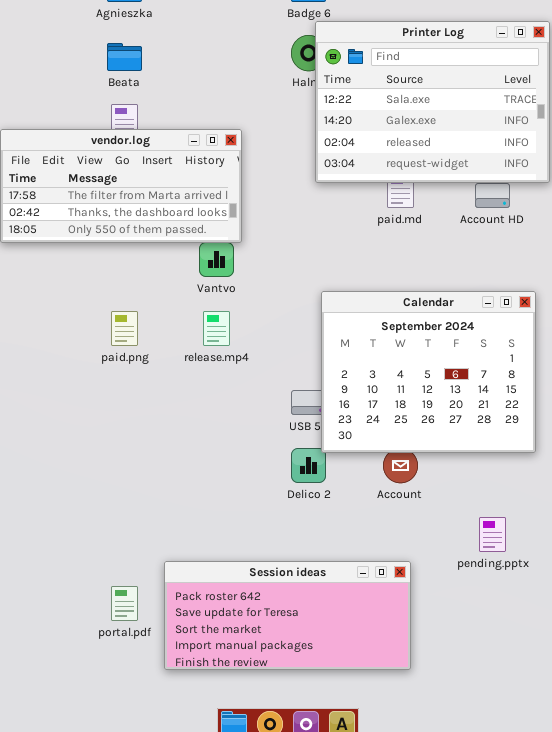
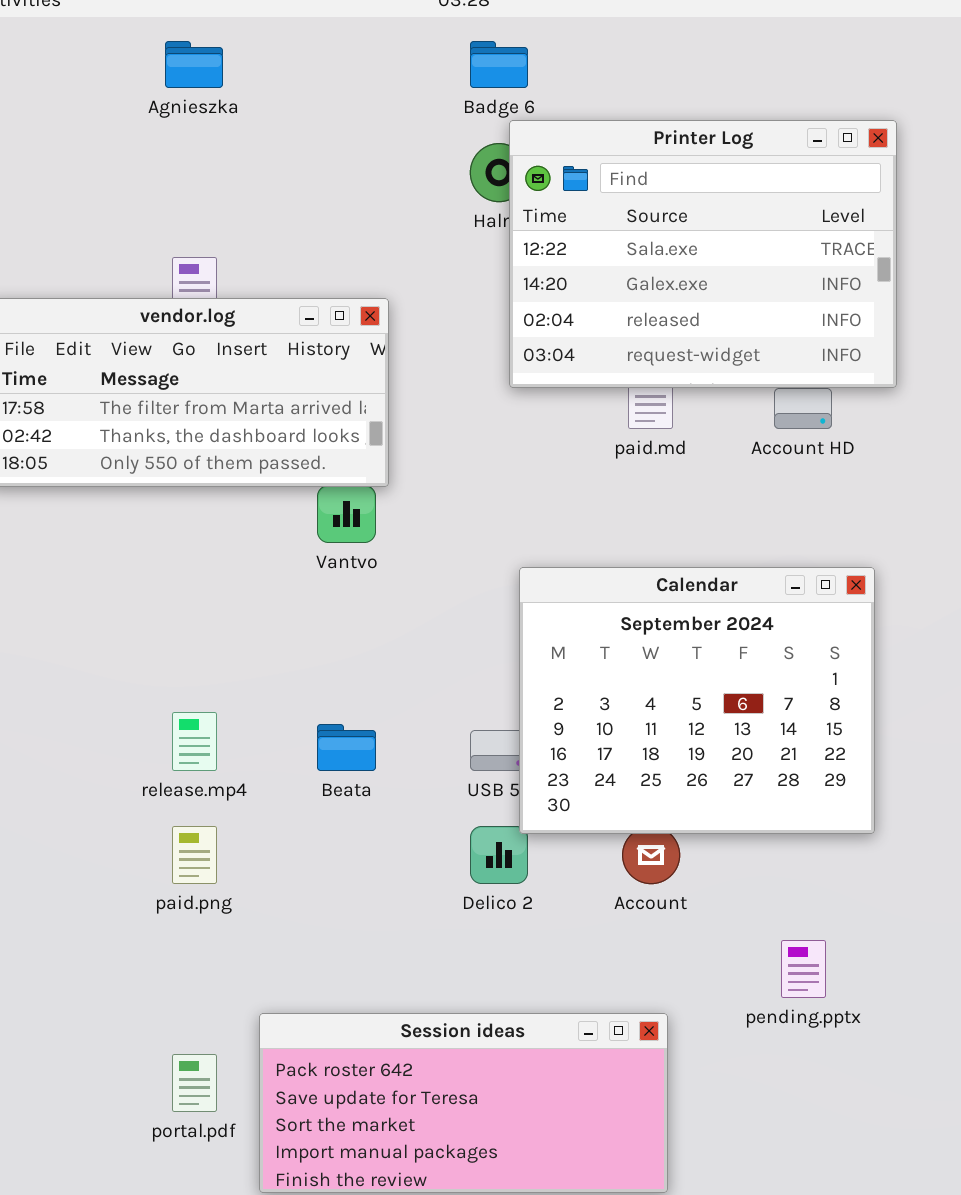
Beata: [107,43,142,71] -> [317,724,376,771], moved
paid.png: [111,311,138,346] -> [172,826,217,884], moved
release.mp4: [203,311,230,346] -> [172,712,217,771], moved

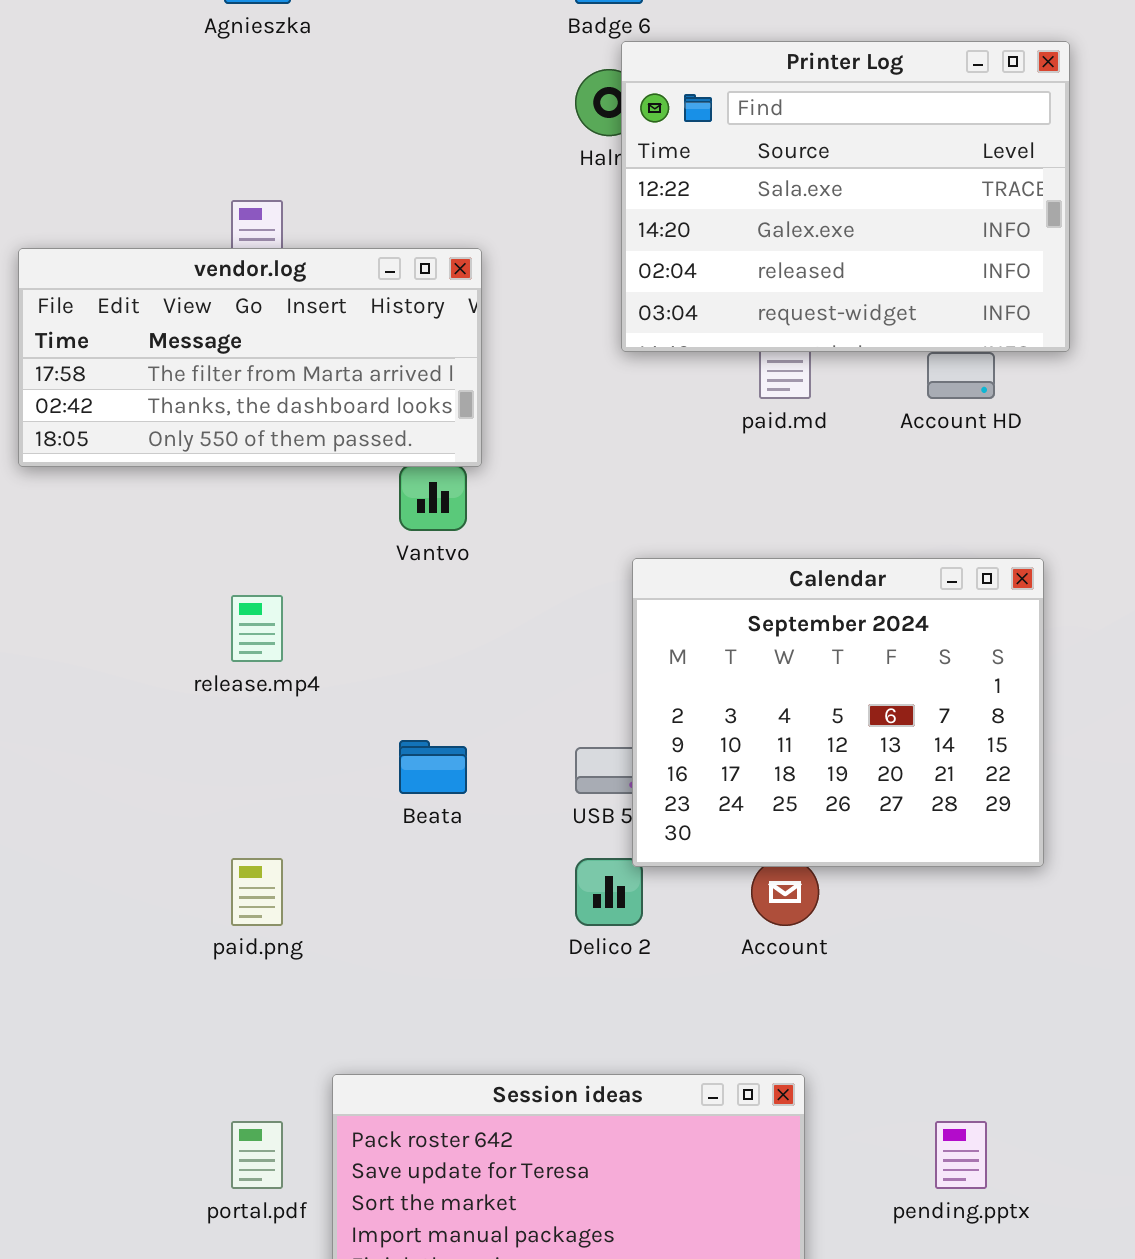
release.mp4: [172,712,217,771] -> [231,595,283,662], moved
pending.pptx: [781,940,826,998] -> [935,1121,987,1189], moved

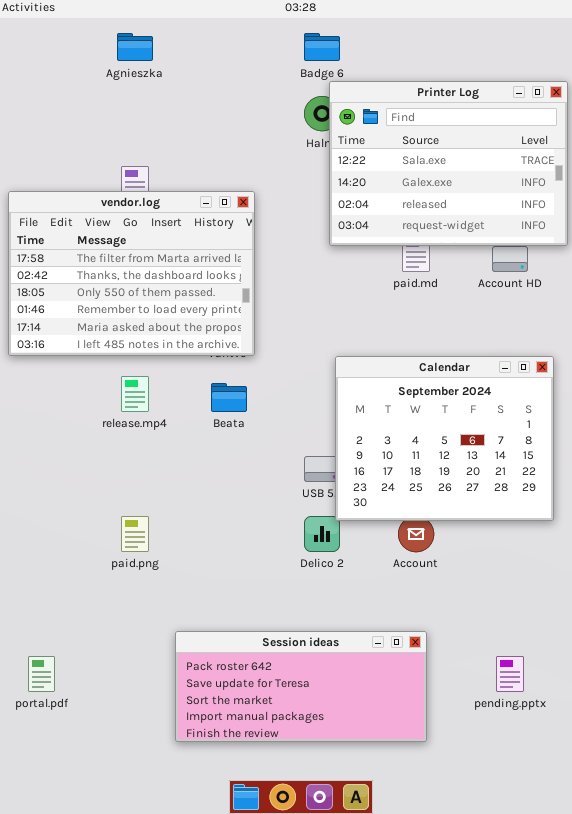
vendor.log: [18,248,482,467] -> [8,191,255,356], resized
Beata: [399,740,467,794] -> [211,383,247,412], moved
portal.pdf: [231,1121,283,1189] -> [28,656,55,692], moved

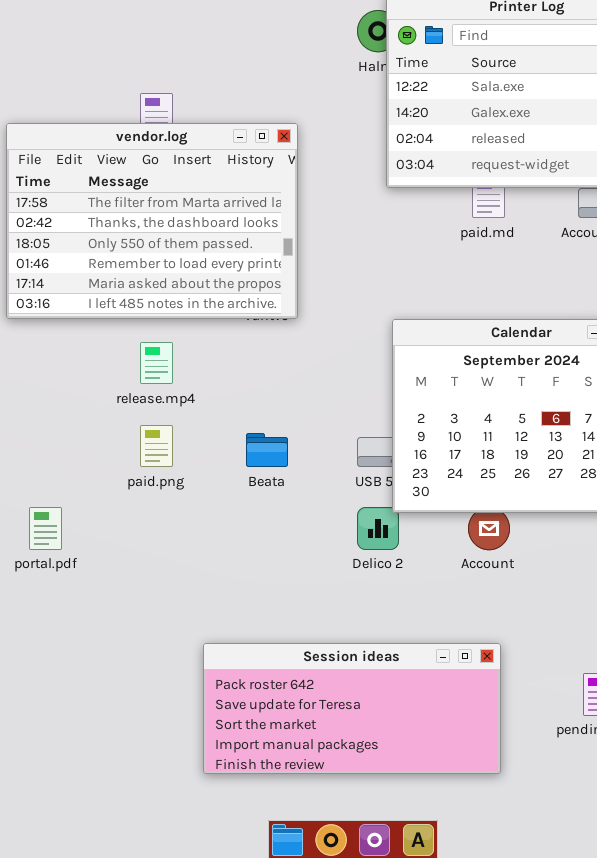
Beata: [211,383,247,412] -> [246,433,288,467], moved
paid.png: [121,516,149,552] -> [140,425,173,467], moved
portal.pdf: [28,656,55,692] -> [29,507,62,550], moved

